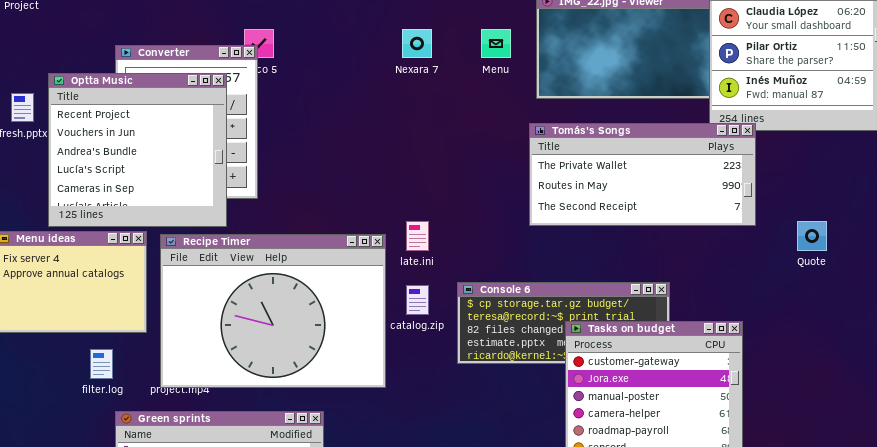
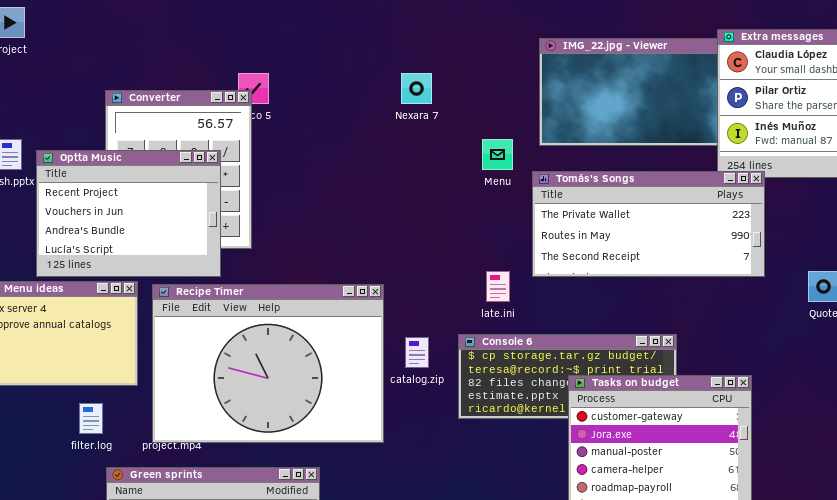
Menu: [481,29,511,58] -> [482,139,513,170], moved
Optta Music: [48,73,227,227] -> [36,150,221,277], resized
late.ini: [406,221,429,251] -> [486,271,510,302], moved

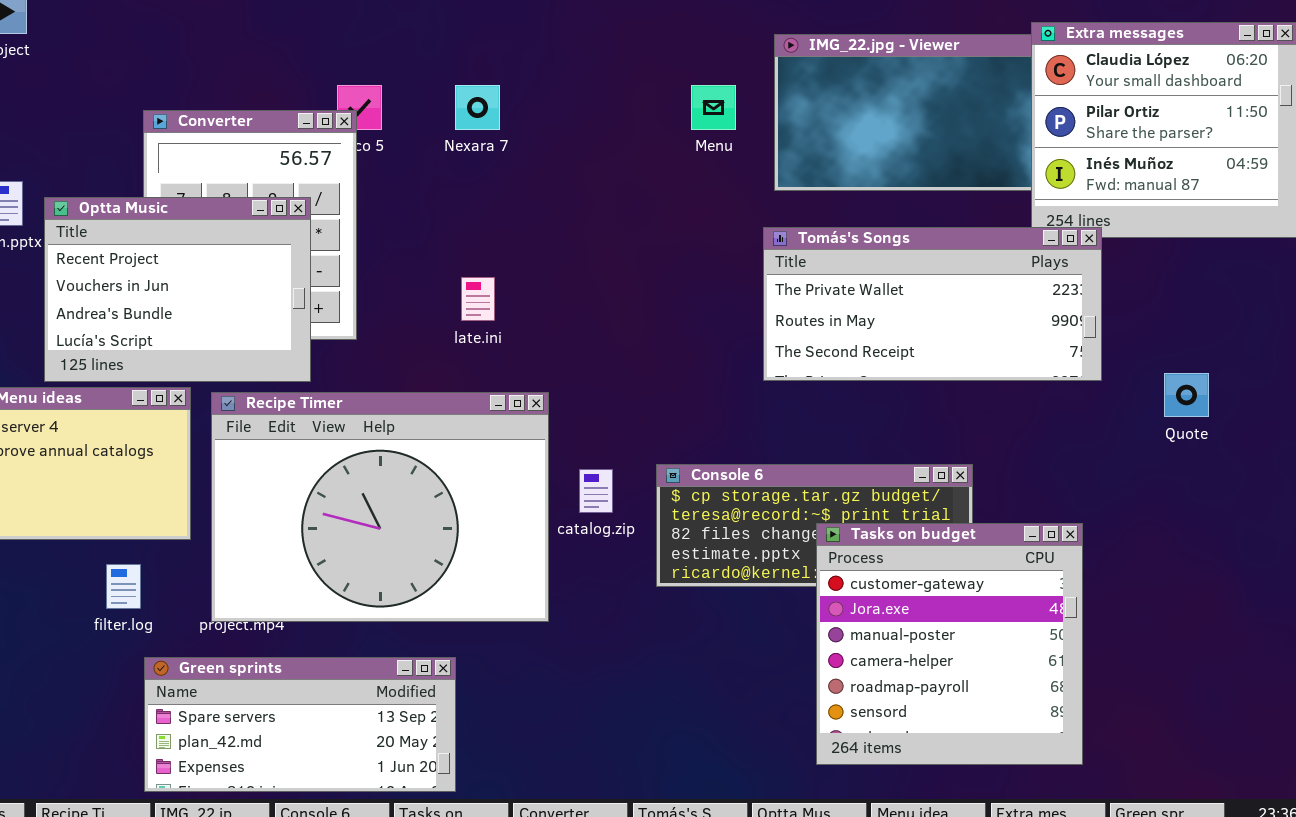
Nexara 7: [401,73,432,104] -> [455,85,500,130], moved
Menu: [482,139,513,170] -> [691,85,736,130], moved
late.ini: [486,271,510,302] -> [461,277,495,321], moved

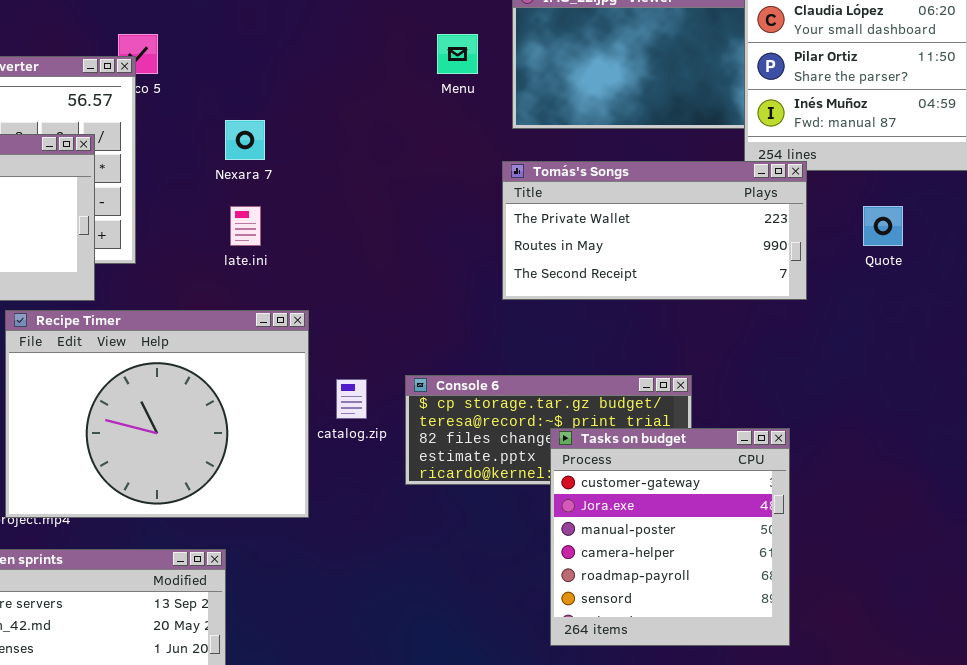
Nexara 7: [455,85,500,130] -> [225,120,265,160], moved
Quote: [1164,373,1209,417] -> [863,206,903,246], moved

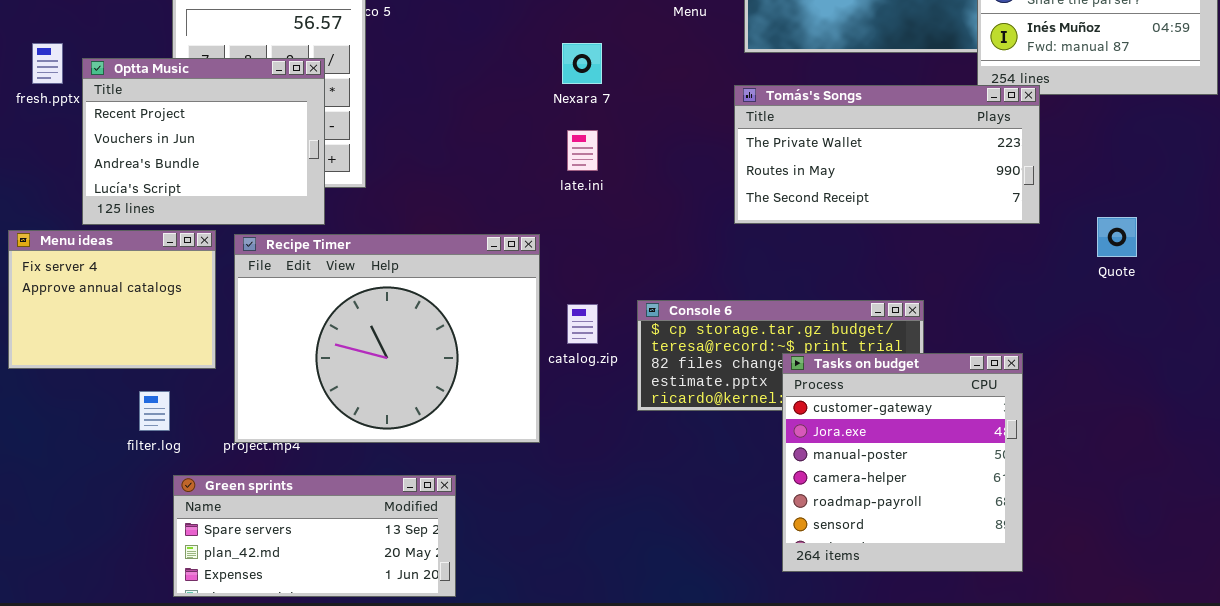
Nexara 7: [225,120,265,160] -> [562,43,602,84], moved
late.ini: [230,206,261,246] -> [567,130,598,171], moved
Quote: [863,206,903,246] -> [1097,217,1137,257], moved

